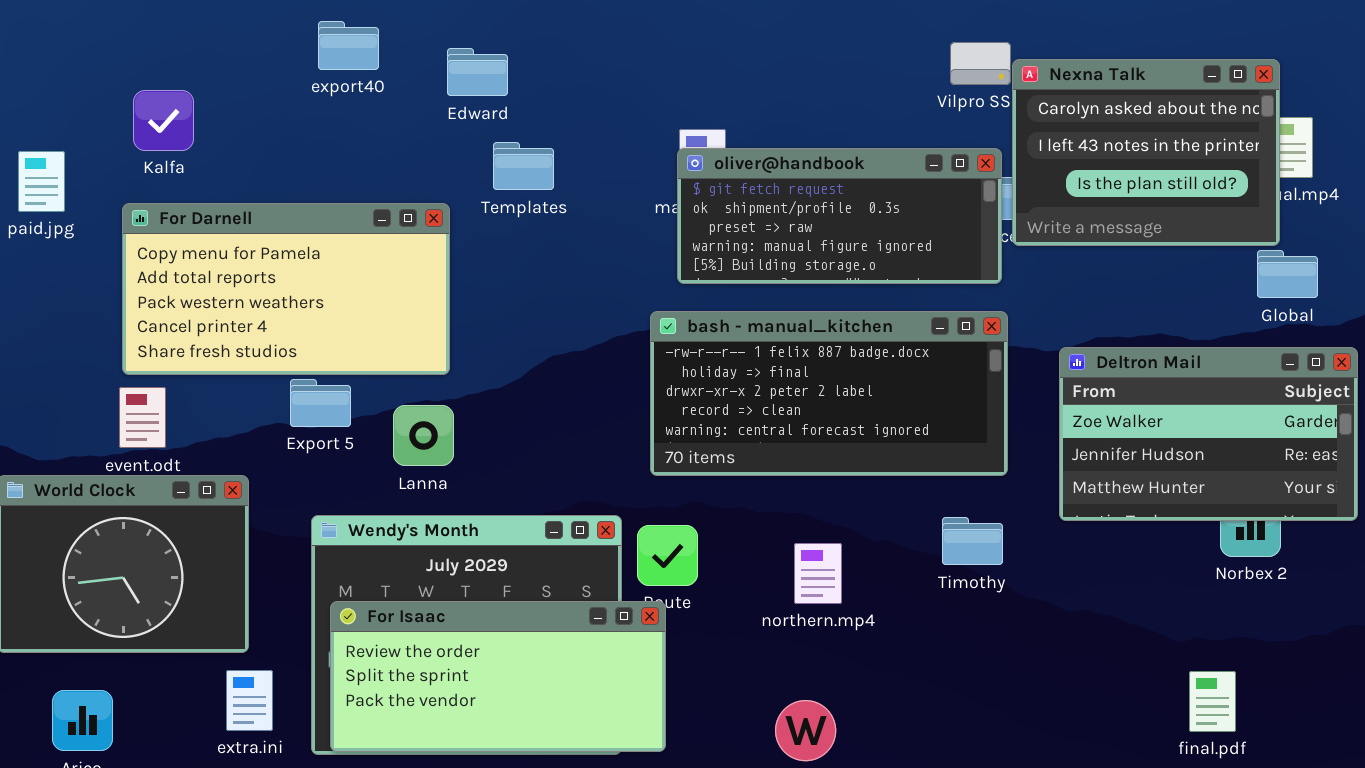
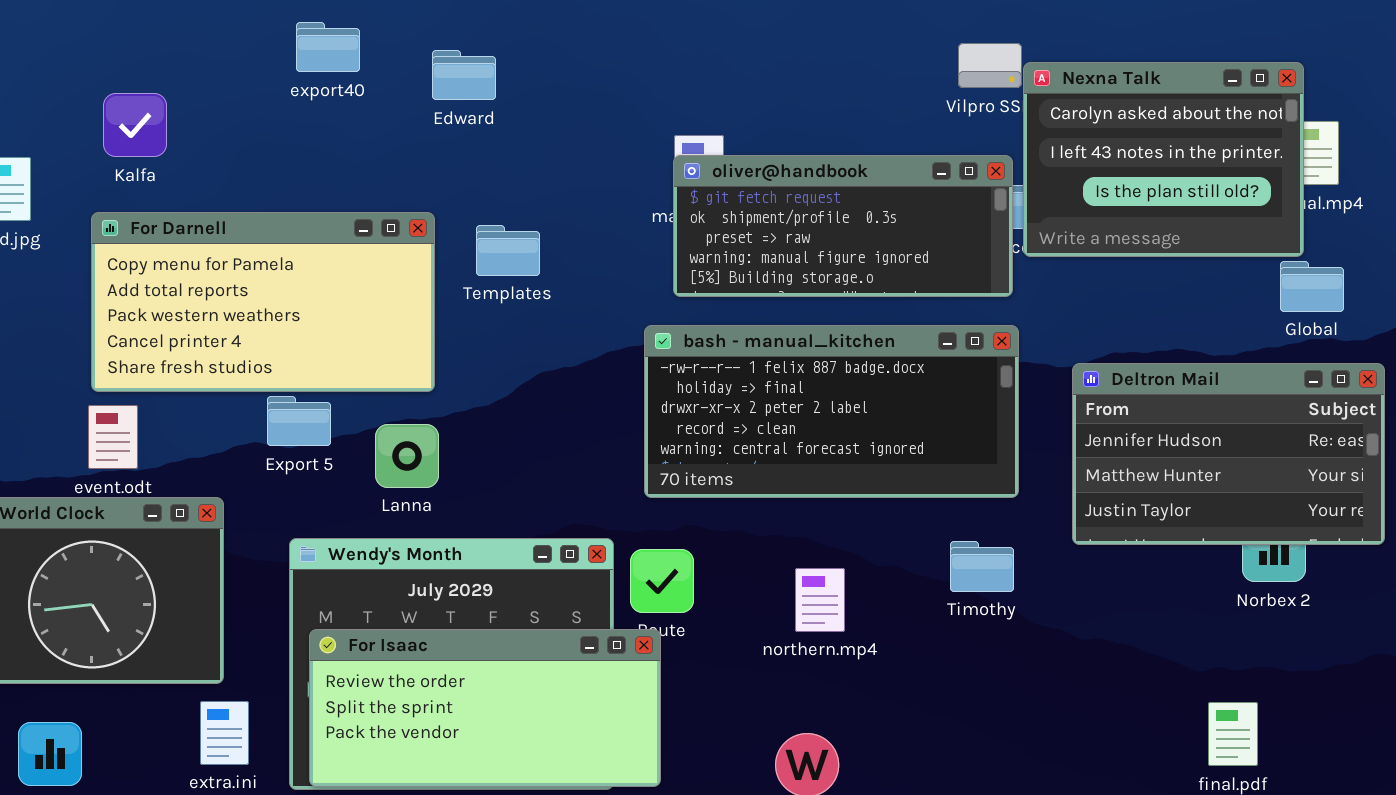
Templates: [493,142,554,190] -> [476,225,540,276], moved
Deltron Mail: [1059,347,1358,521] -> [1072,363,1385,545], scrolled down 1 row

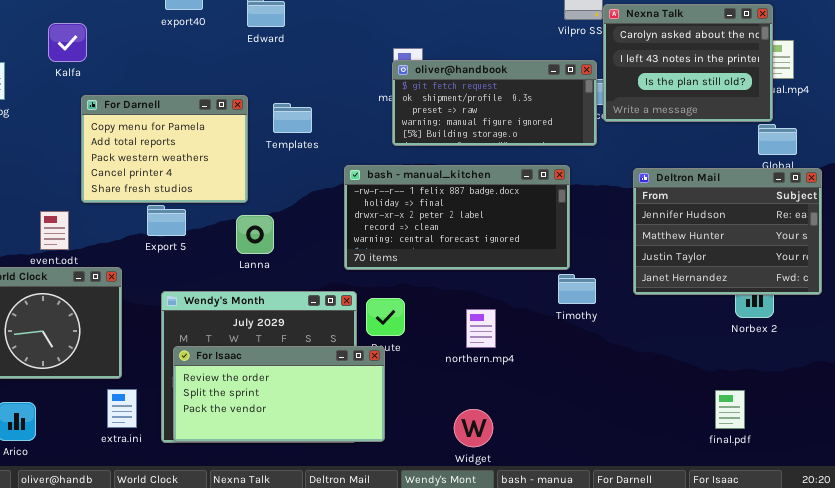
For Darnell: [91,212,435,392] -> [81,95,248,203], resized
bash - manual_kitchen: [644,325,1019,498] -> [344,165,570,270], moved
Deltron Mail: [1072,363,1385,545] -> [633,168,822,295], resized
Lanna: [375,424,439,488] -> [236,215,274,254], moved
Timothy: [950,541,1014,592] -> [558,274,596,304], moved

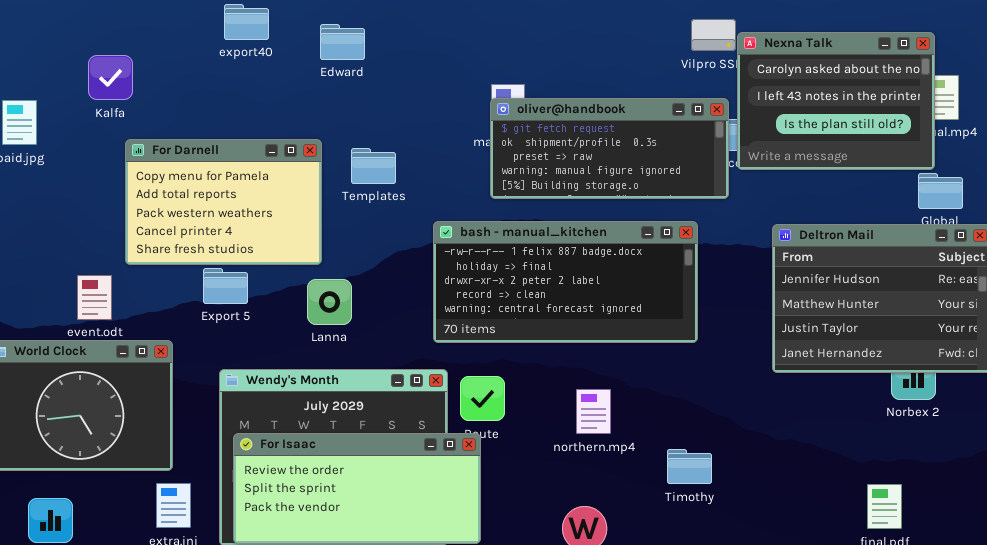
Timothy: [558,274,596,304] -> [667,449,712,484], moved

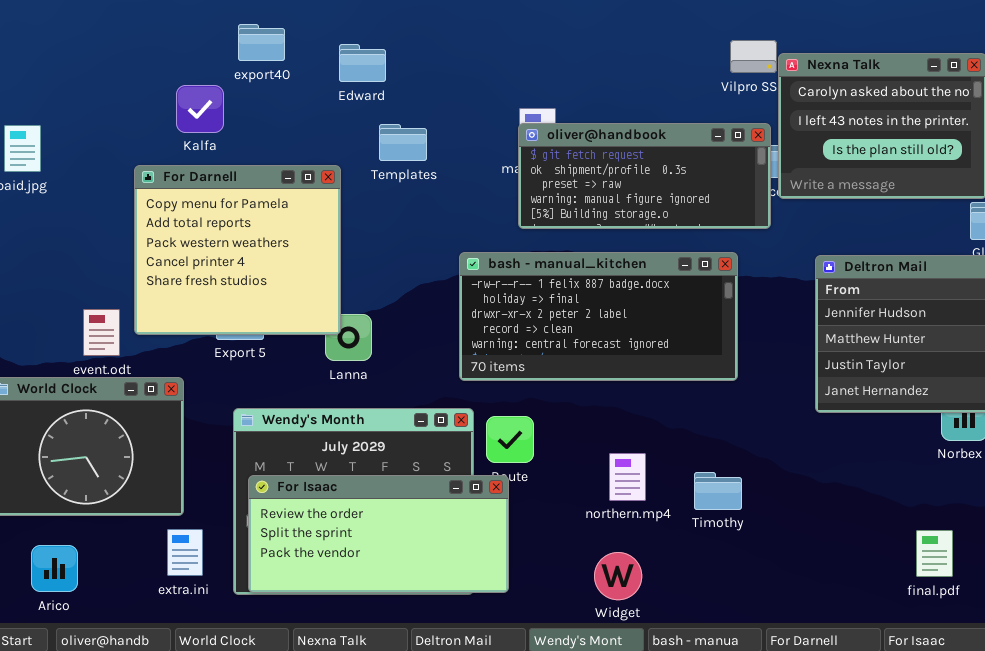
Kalfa: [88,55,133,100] -> [176,85,224,133], moved
For Darnell: [125,139,322,265] -> [134,165,341,335], resized
Templates: [351,148,396,184] -> [379,124,427,161], moved
northern.mp4: [576,389,611,434] -> [609,453,646,501], moved
Timothy: [667,449,712,484] -> [694,472,742,510], moved

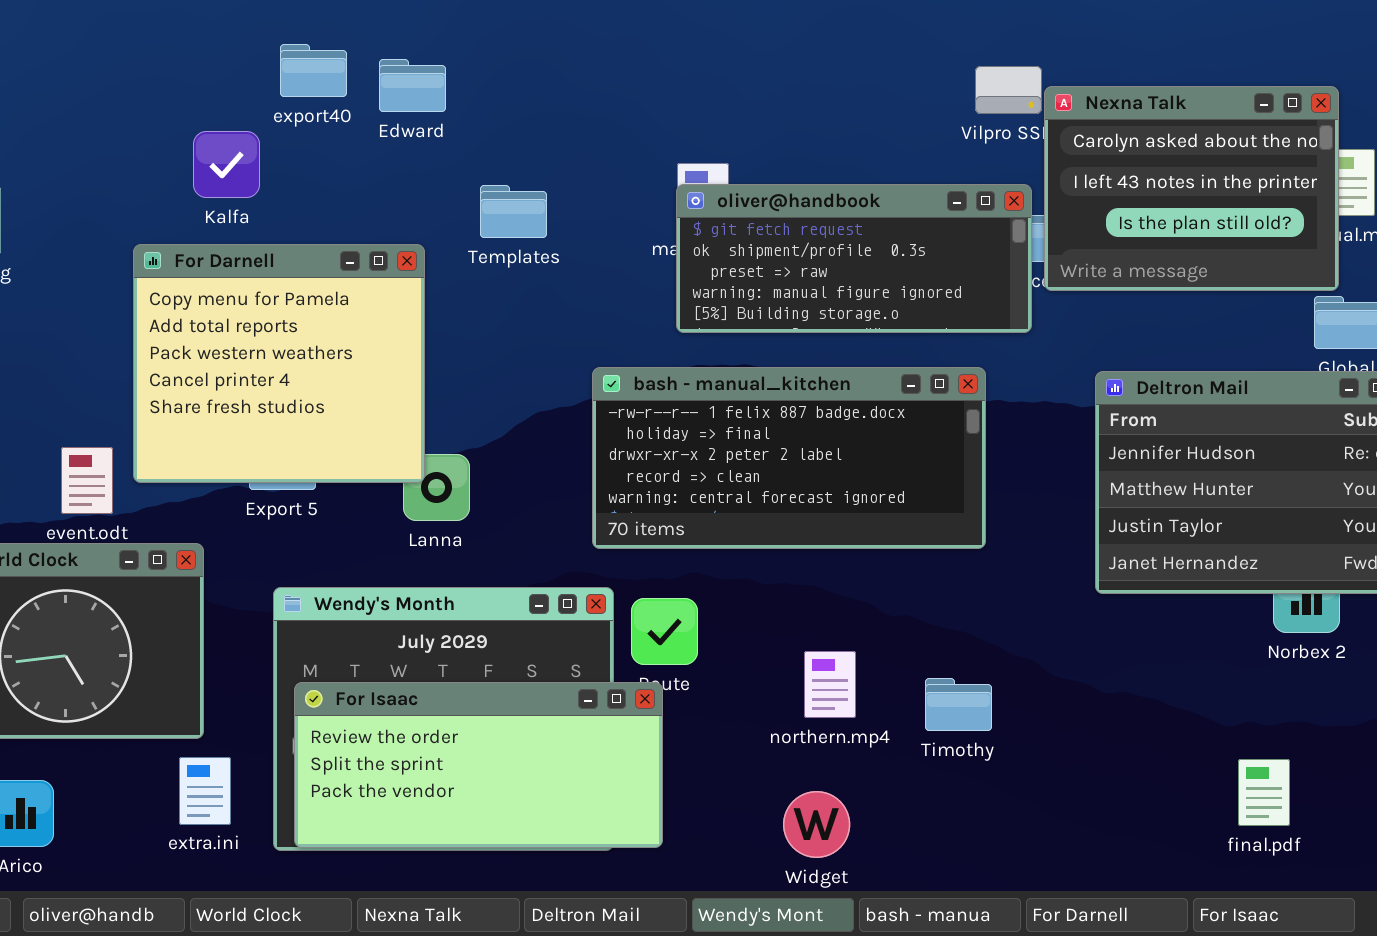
Edward: [339,44,386,82] -> [379,59,446,112], moved

